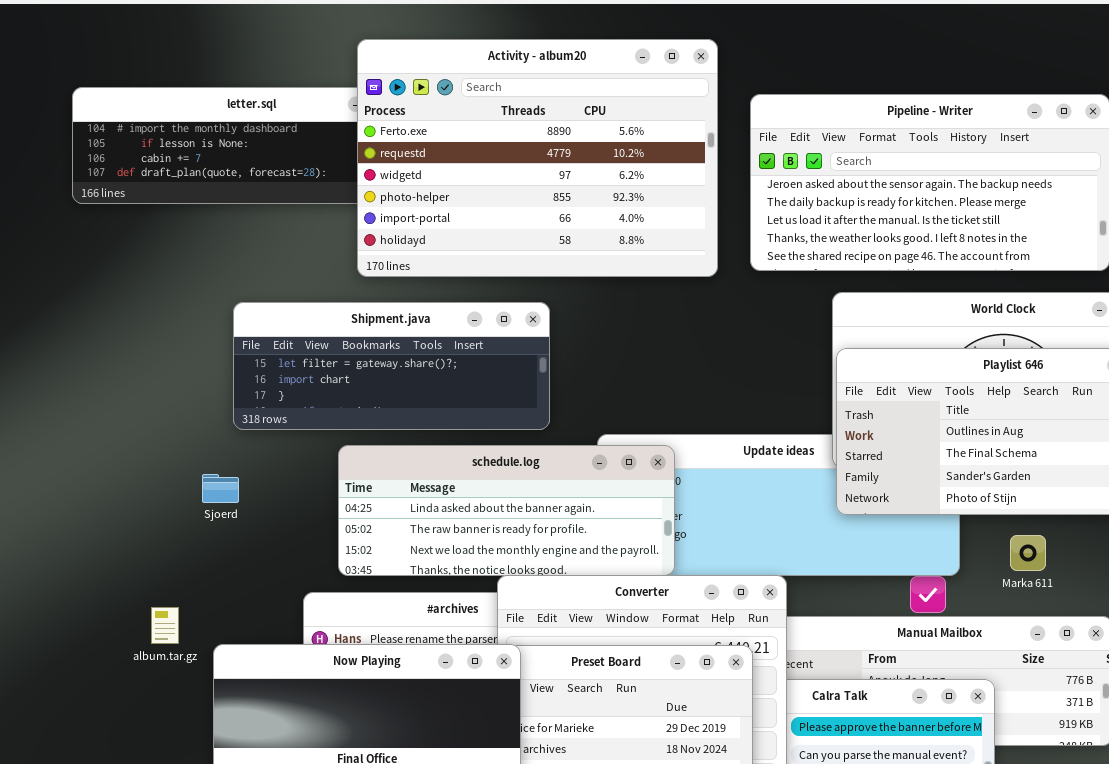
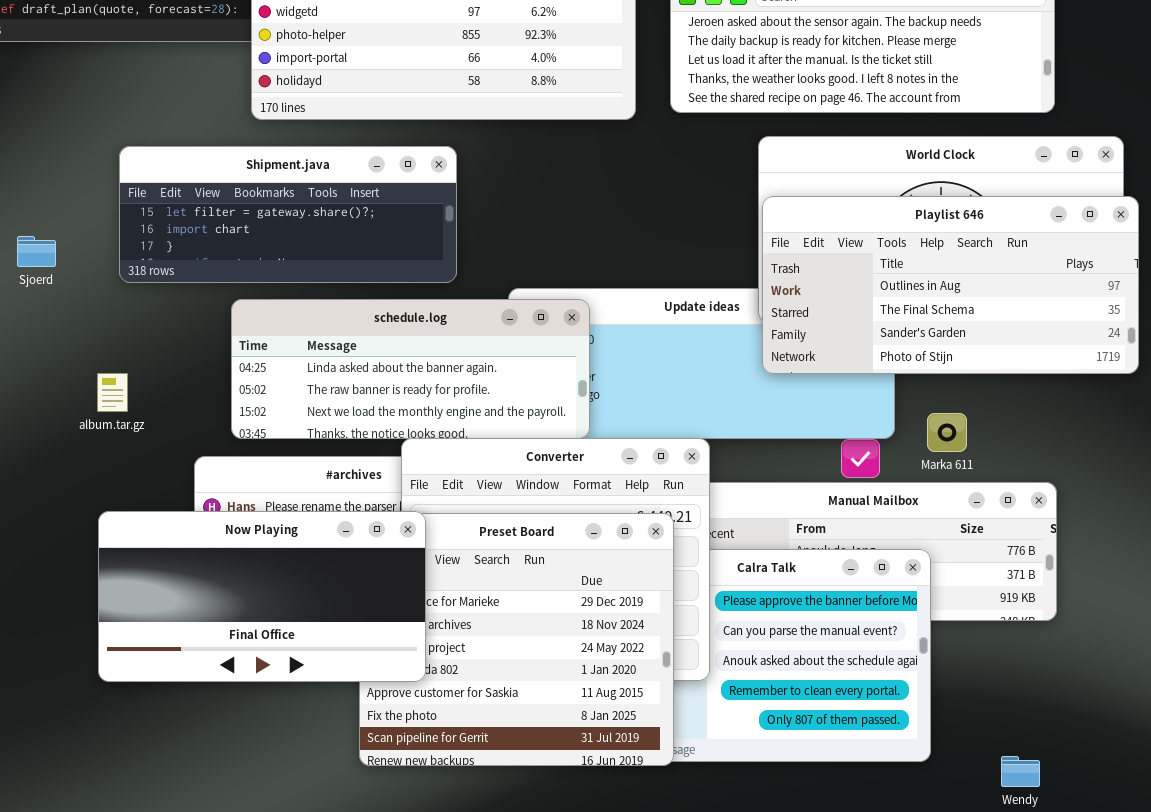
Sjoerd: [202,474,239,503] -> [17,236,56,267], moved
Marka 611: [1010,535,1046,571] -> [927,413,967,452], moved
album.tar.gz: [151,607,179,644] -> [97,373,128,412], moved

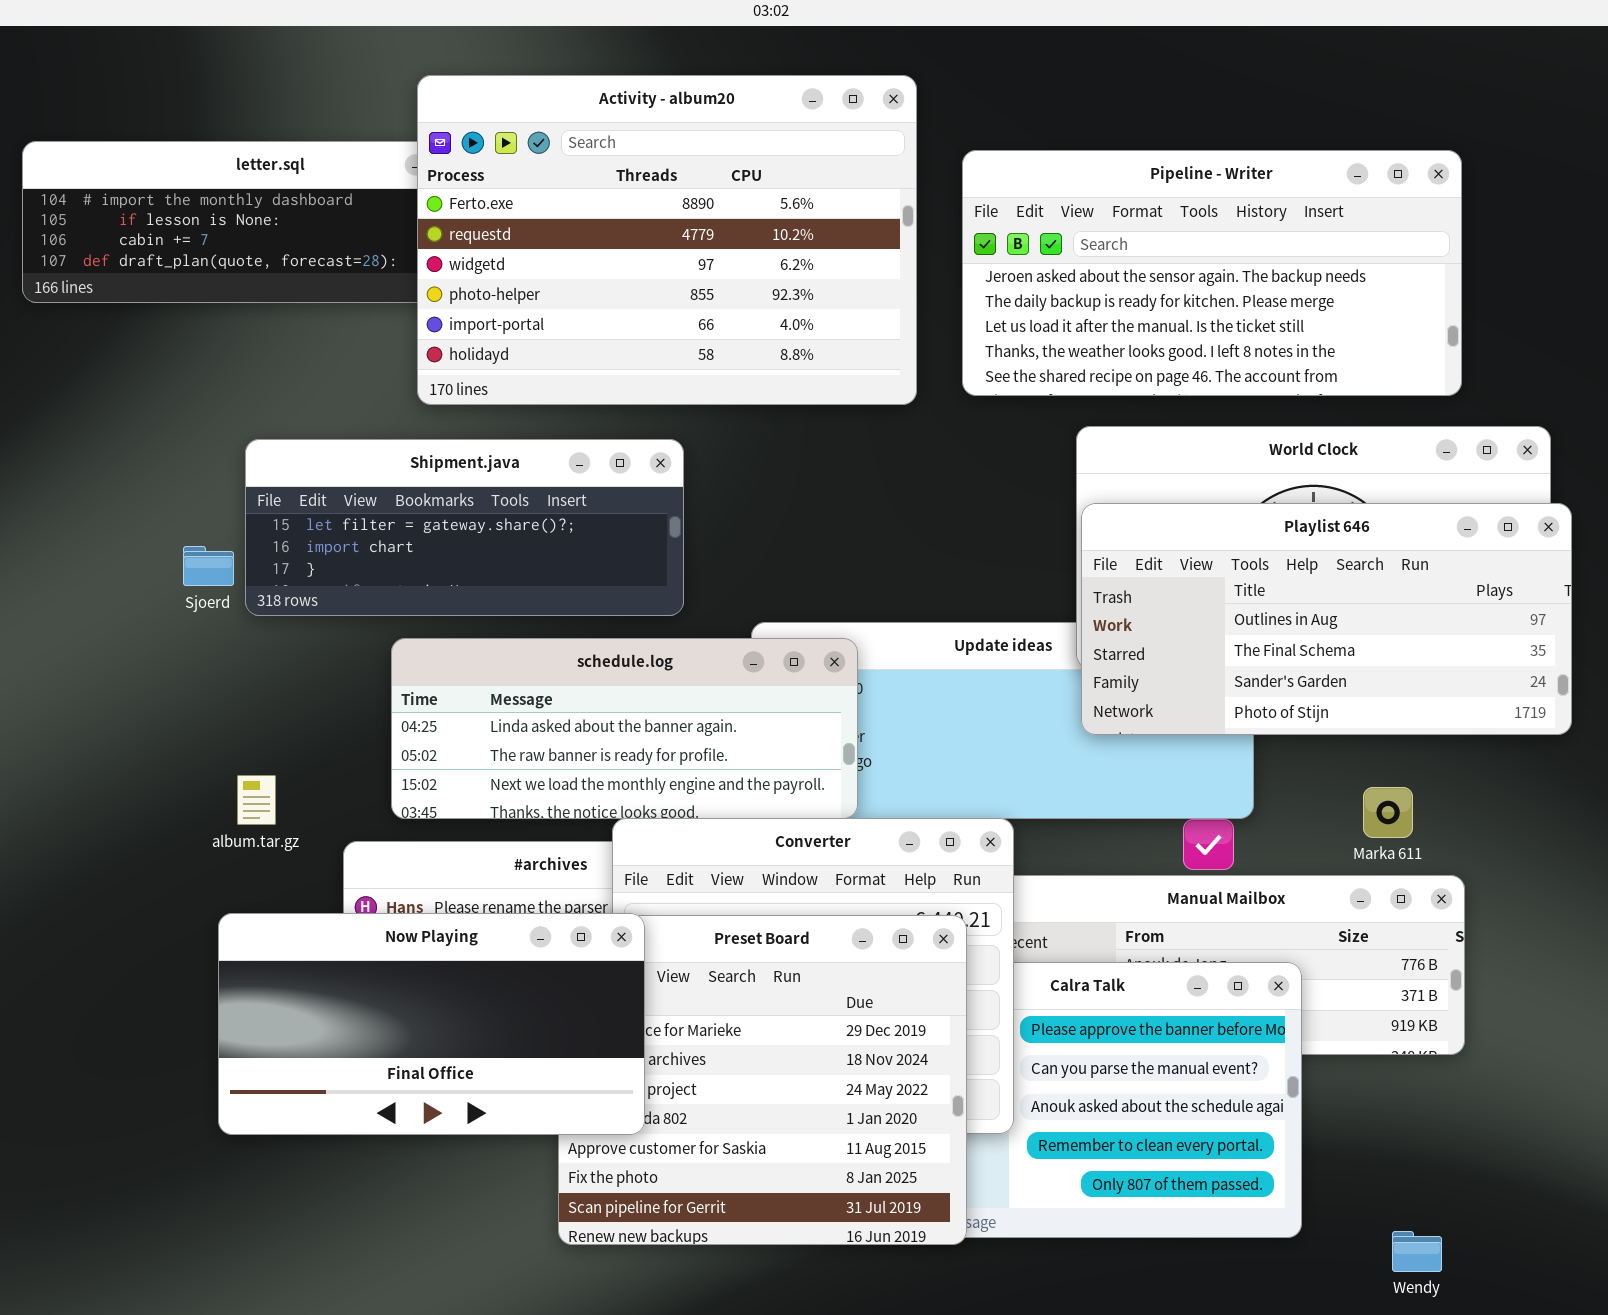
Sjoerd: [17,236,56,267] -> [183,546,234,586], moved
album.tar.gz: [97,373,128,412] -> [237,775,276,825], moved
Marka 611: [927,413,967,452] -> [1363,787,1413,838], moved

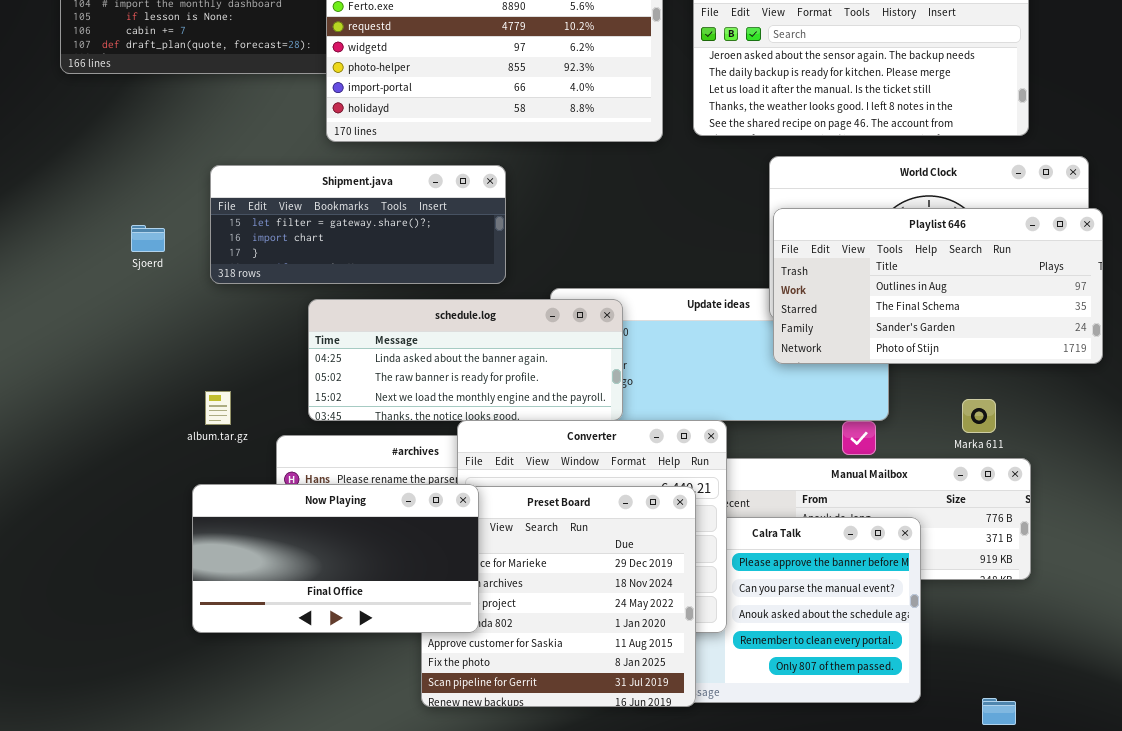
Sjoerd: [183,546,234,586] -> [131,225,165,252], moved

